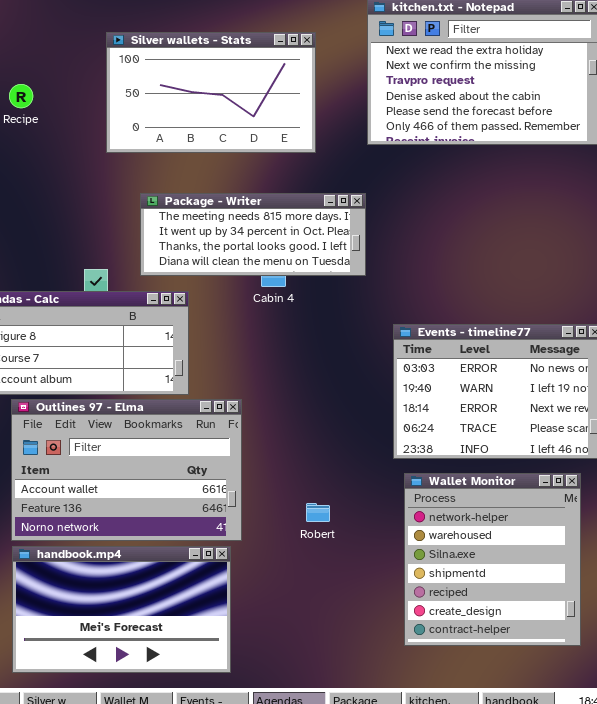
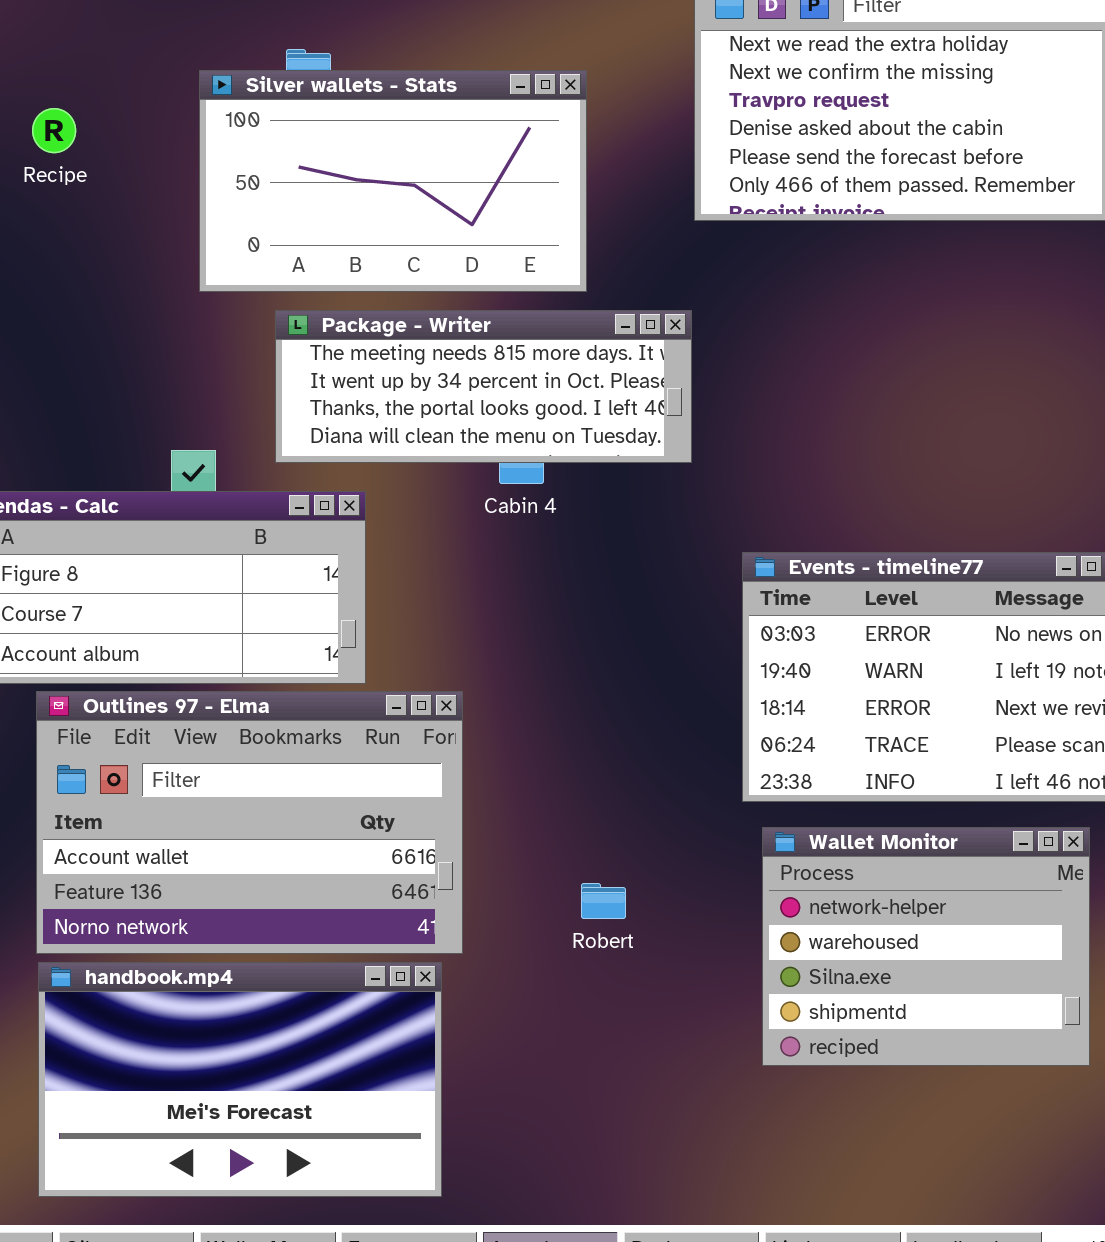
Silver wallets - Stats: [106,32,316,153] -> [199,70,587,292], moved
Wallet Monitor: [404,473,581,646] -> [762,827,1090,1066], resized

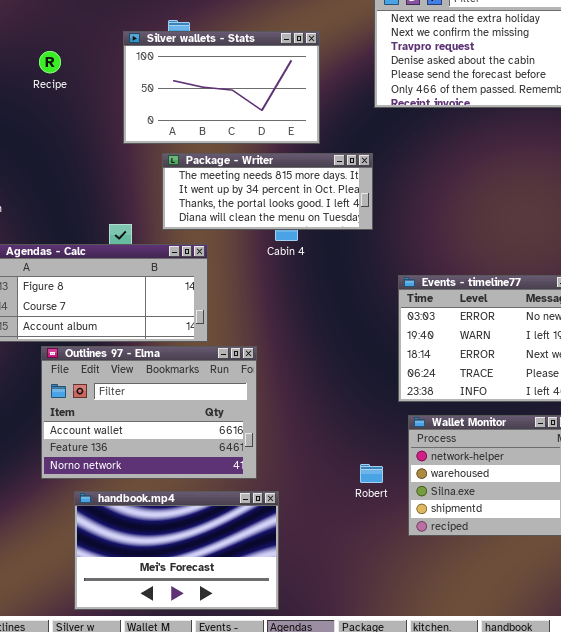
Robert: [581,883,626,919] -> [360,464,383,483], moved
handbook.mp4: [38,962,442,1197] -> [74,491,279,610], moved

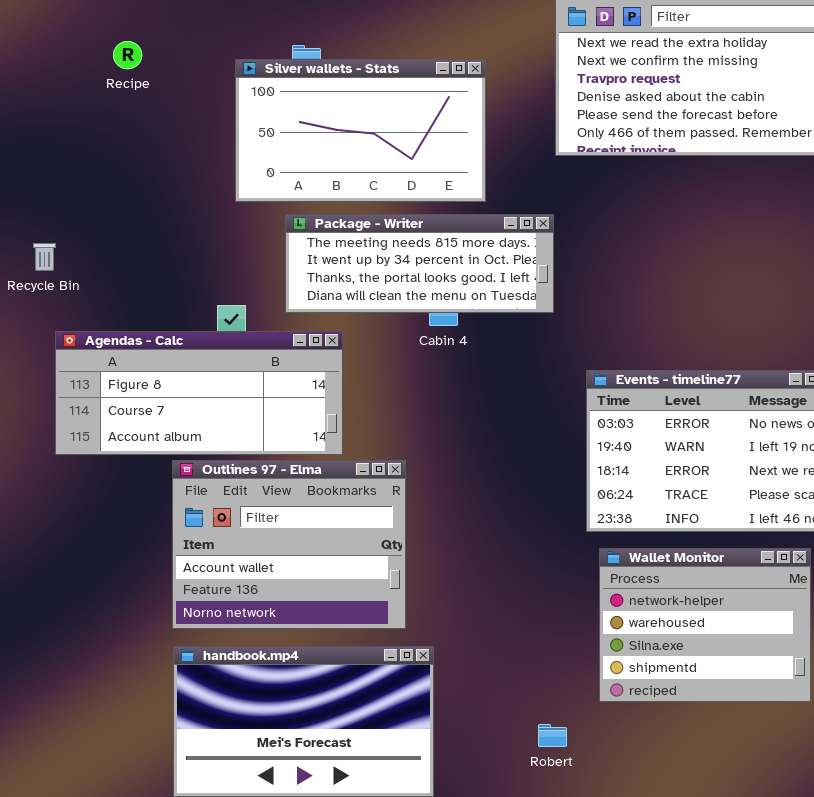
Recipe: [39,51,61,73] -> [113,41,142,69], moved
Outlines 97 - Elma: [41,346,257,479] -> [172,460,406,629], resized
Robert: [360,464,383,483] -> [538,724,567,747], moved

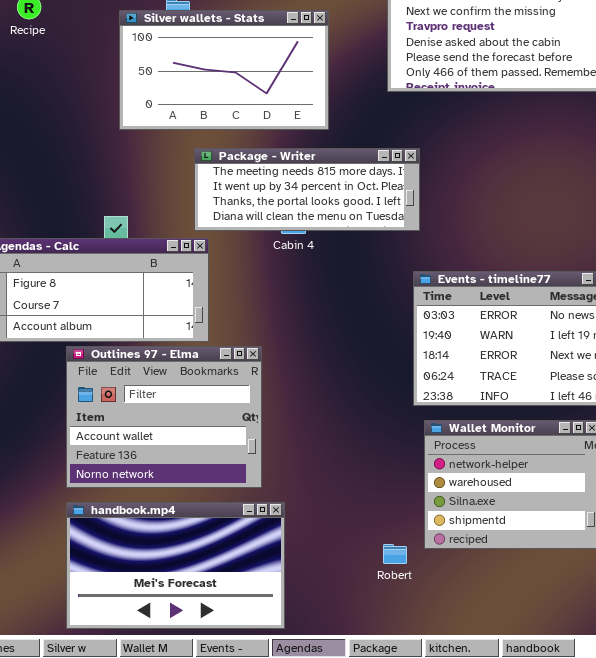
Package - Writer: [285,214,554,313] -> [194,148,420,231], moved
Robert: [538,724,567,747] -> [383,544,407,564], moved

